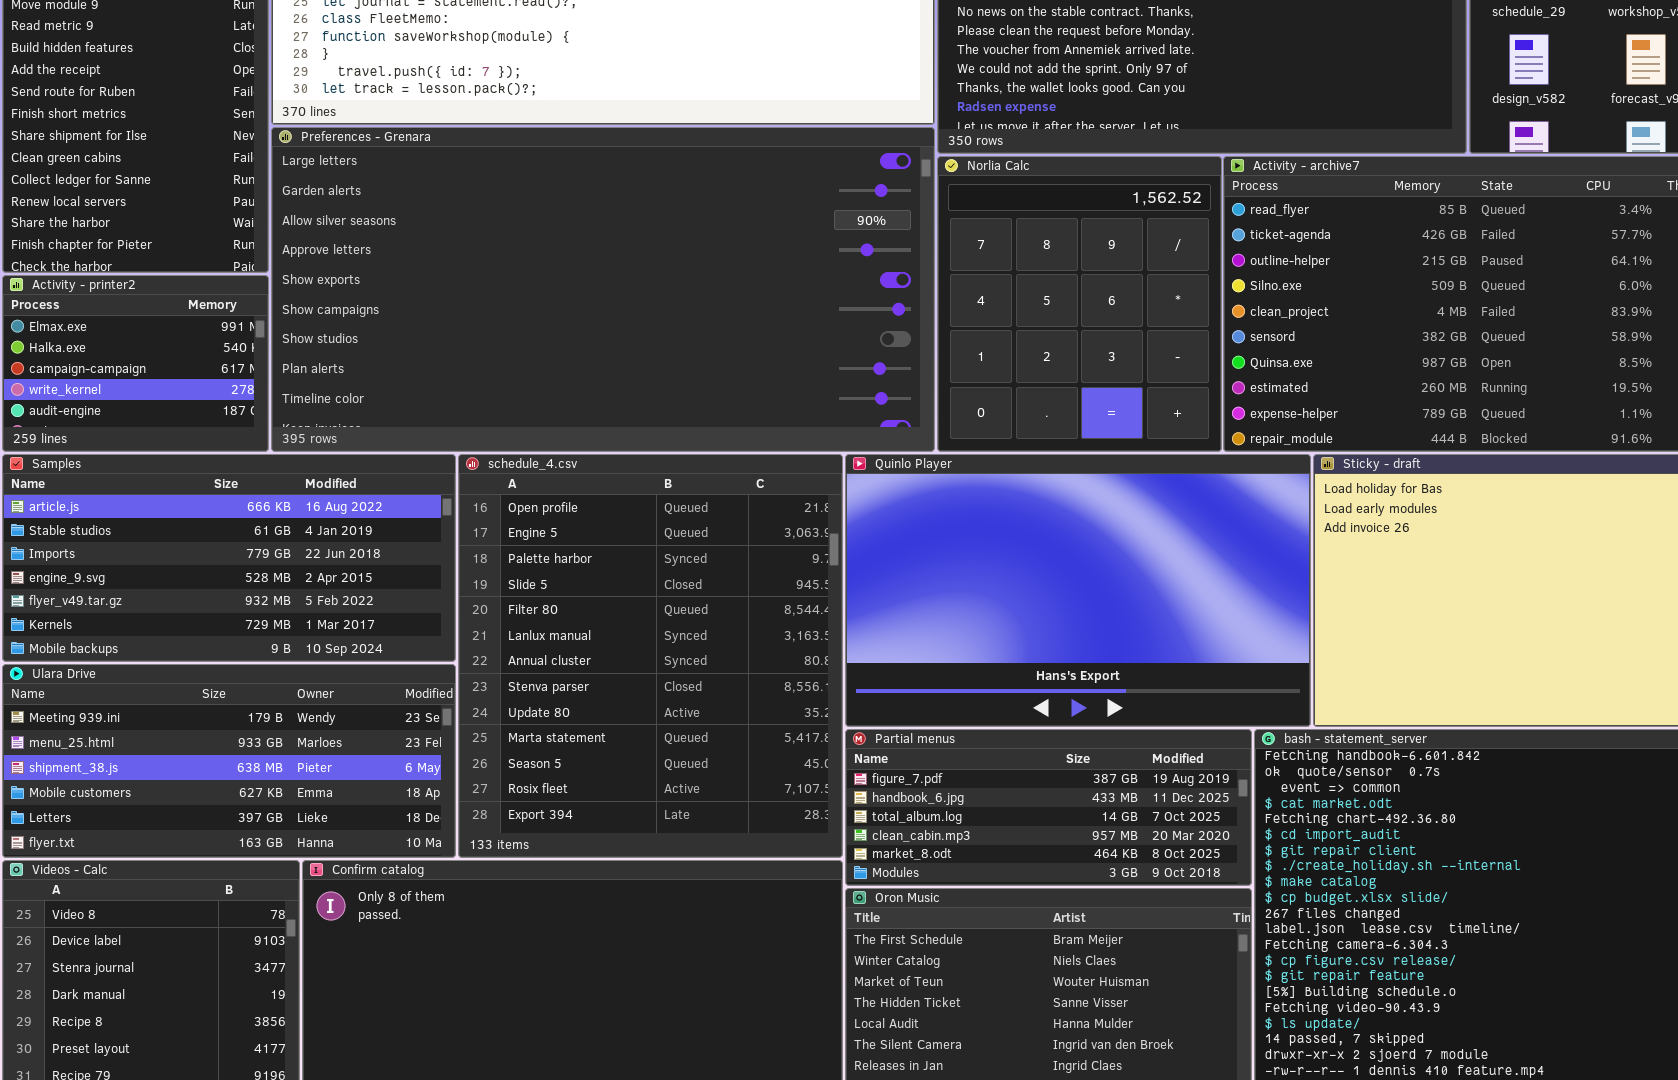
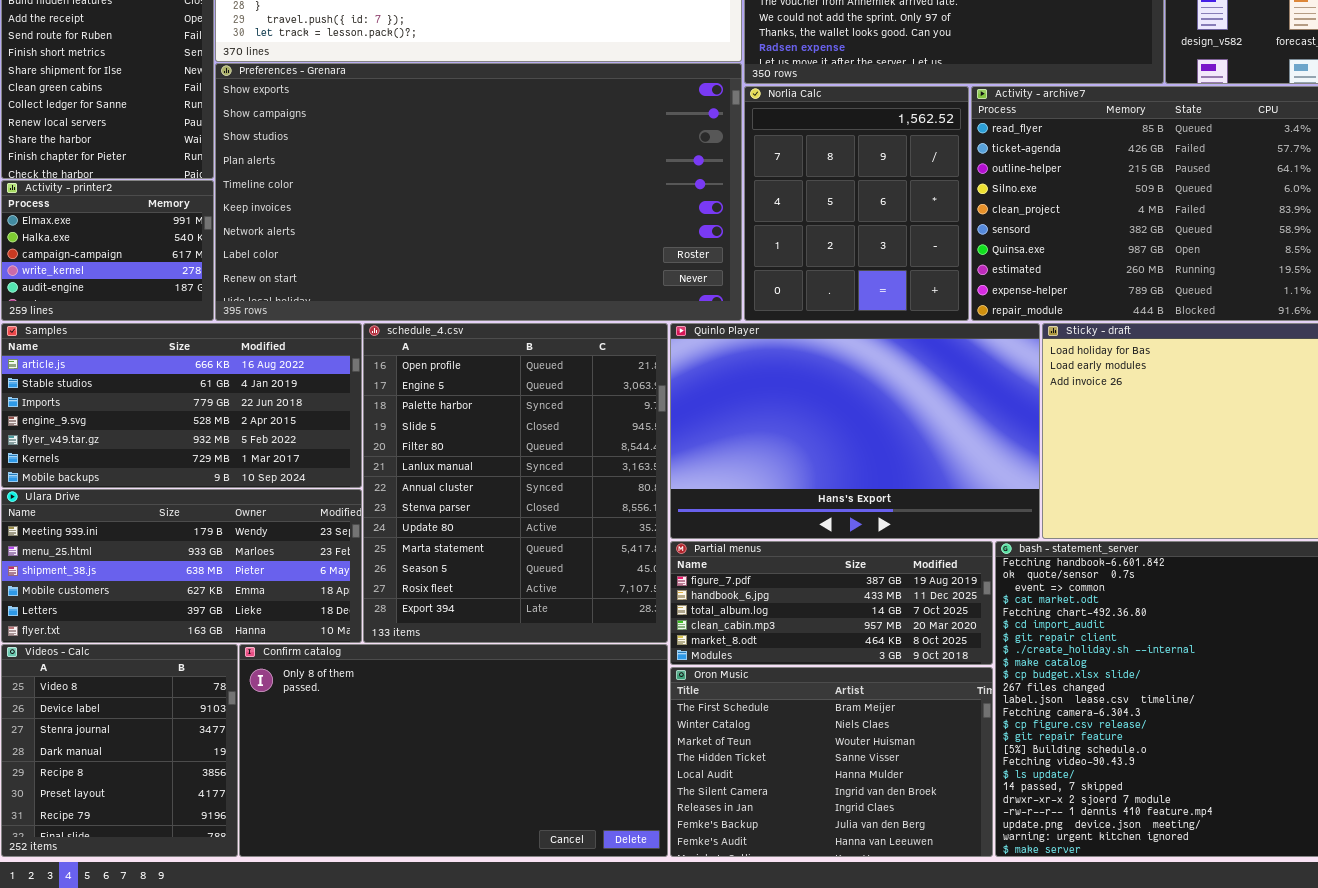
Preferences - Grenara: [271,127,935,452] -> [215,63,742,321], scrolled down 4 rows

